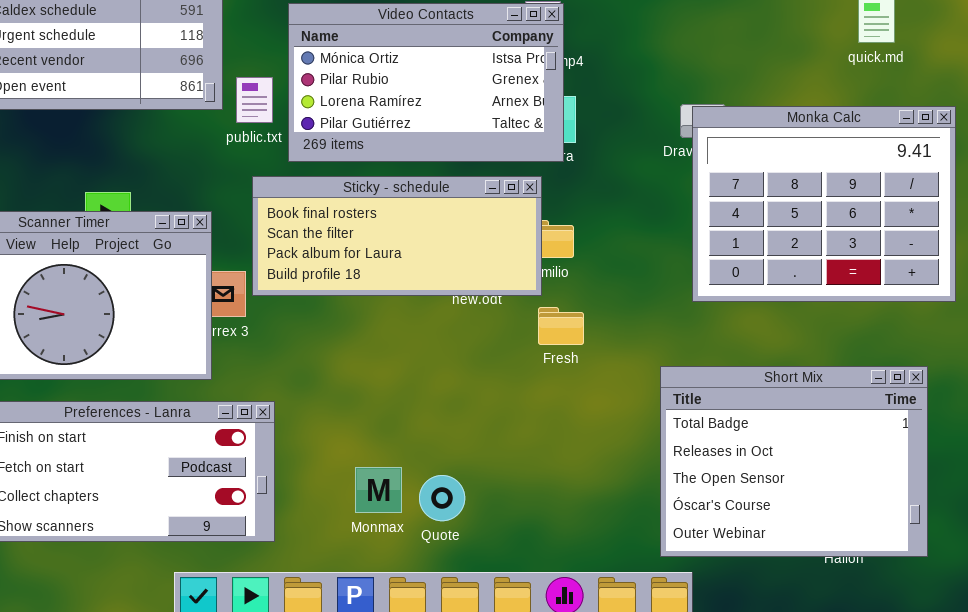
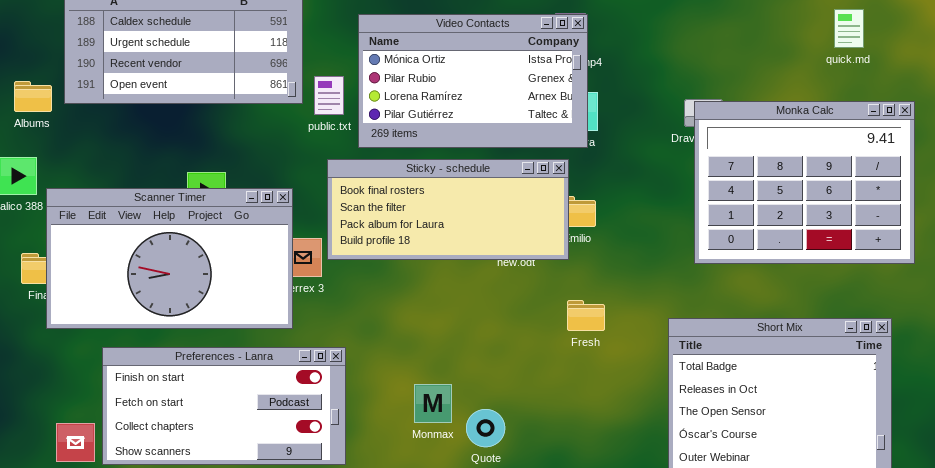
Fresh: [538,307,584,345] -> [567,300,605,331], moved
Monmax: [355,467,402,513] -> [414,384,452,423], moved

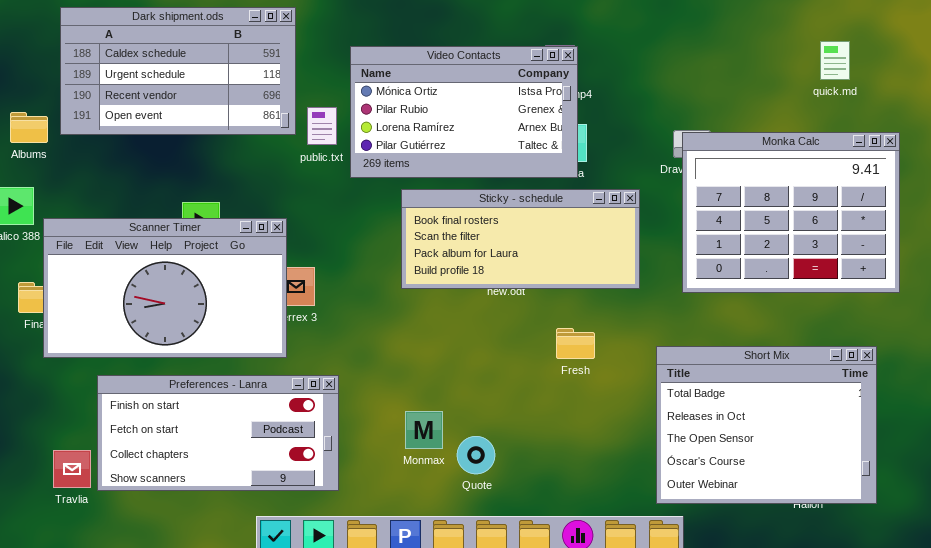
Sticky - schedule: [327,159,569,260] -> [401,189,640,289], moved

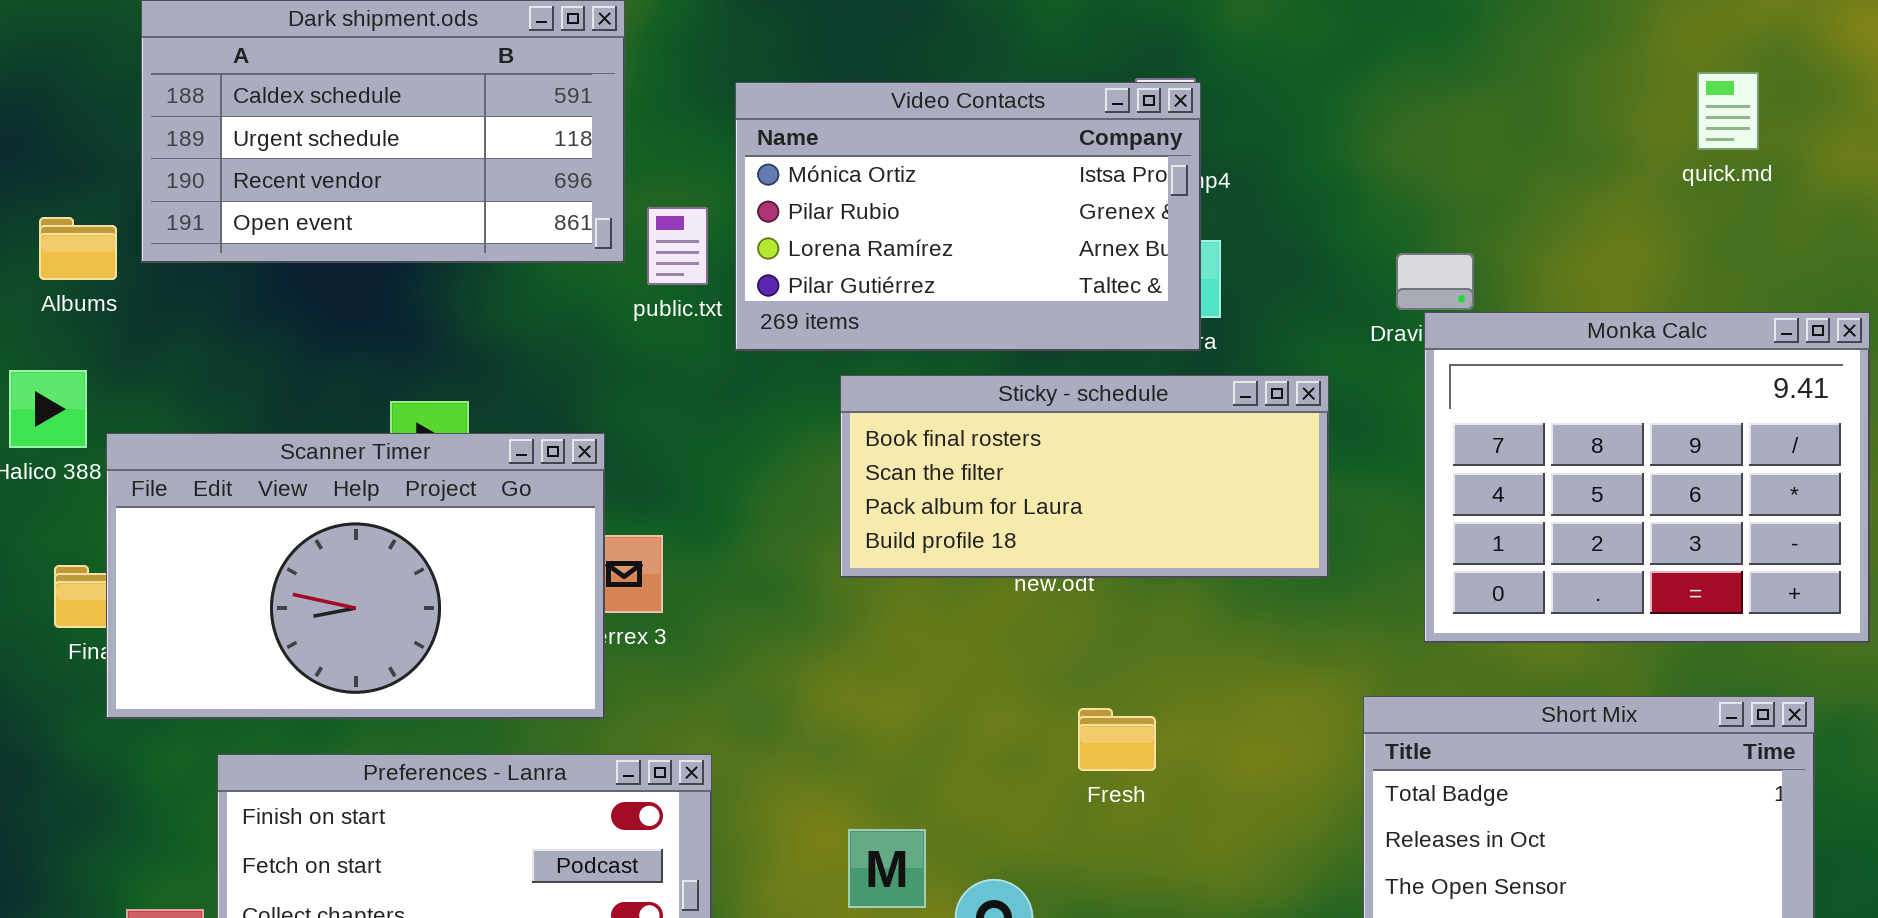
Monka Calc: [682,132,900,293] -> [1424,312,1870,643], moved
Fresh: [556,328,595,359] -> [1078,708,1156,771], moved

